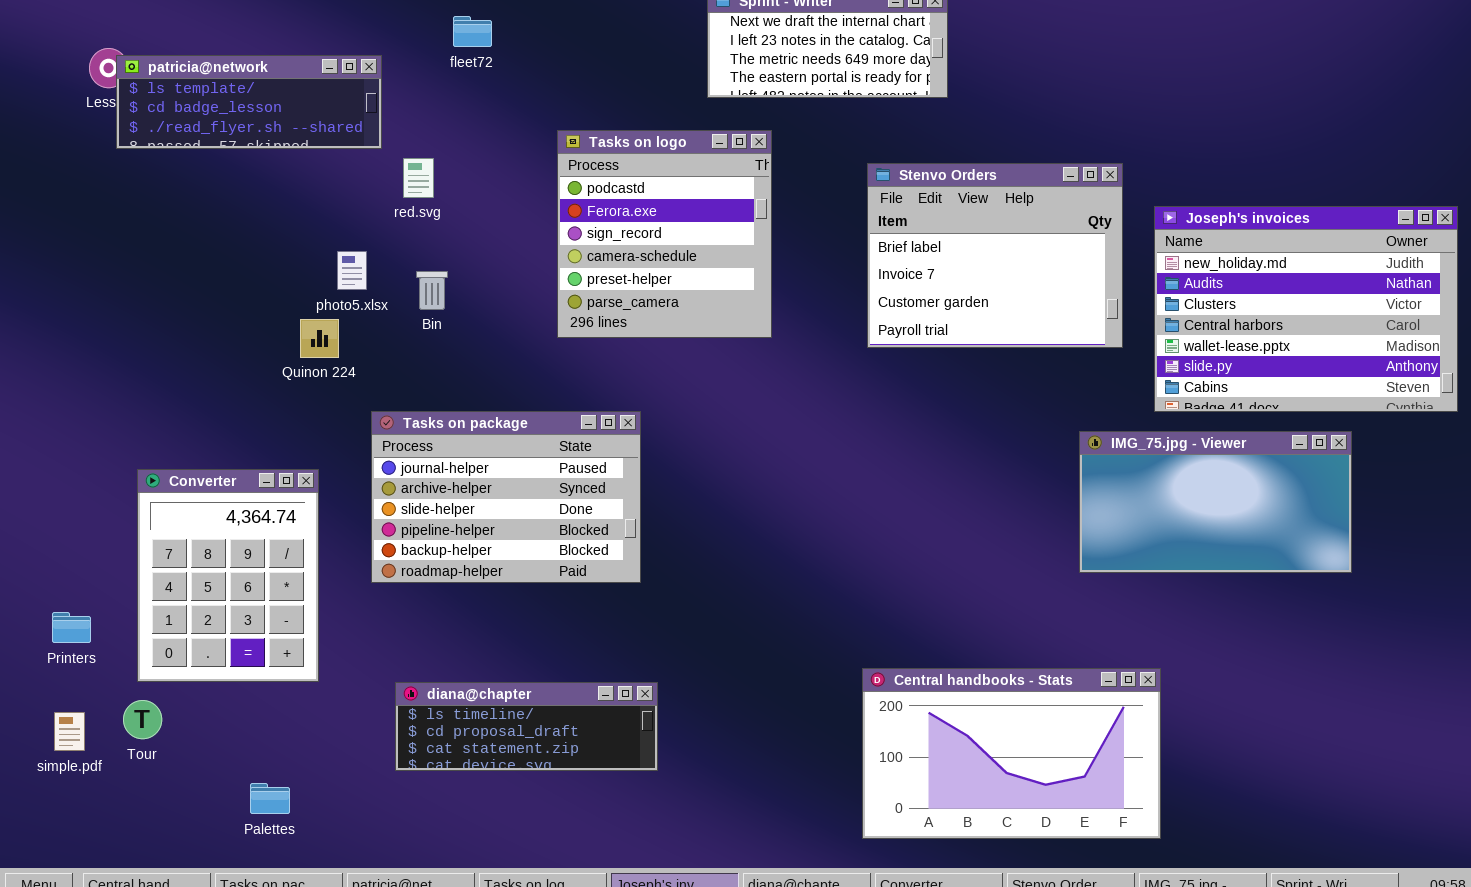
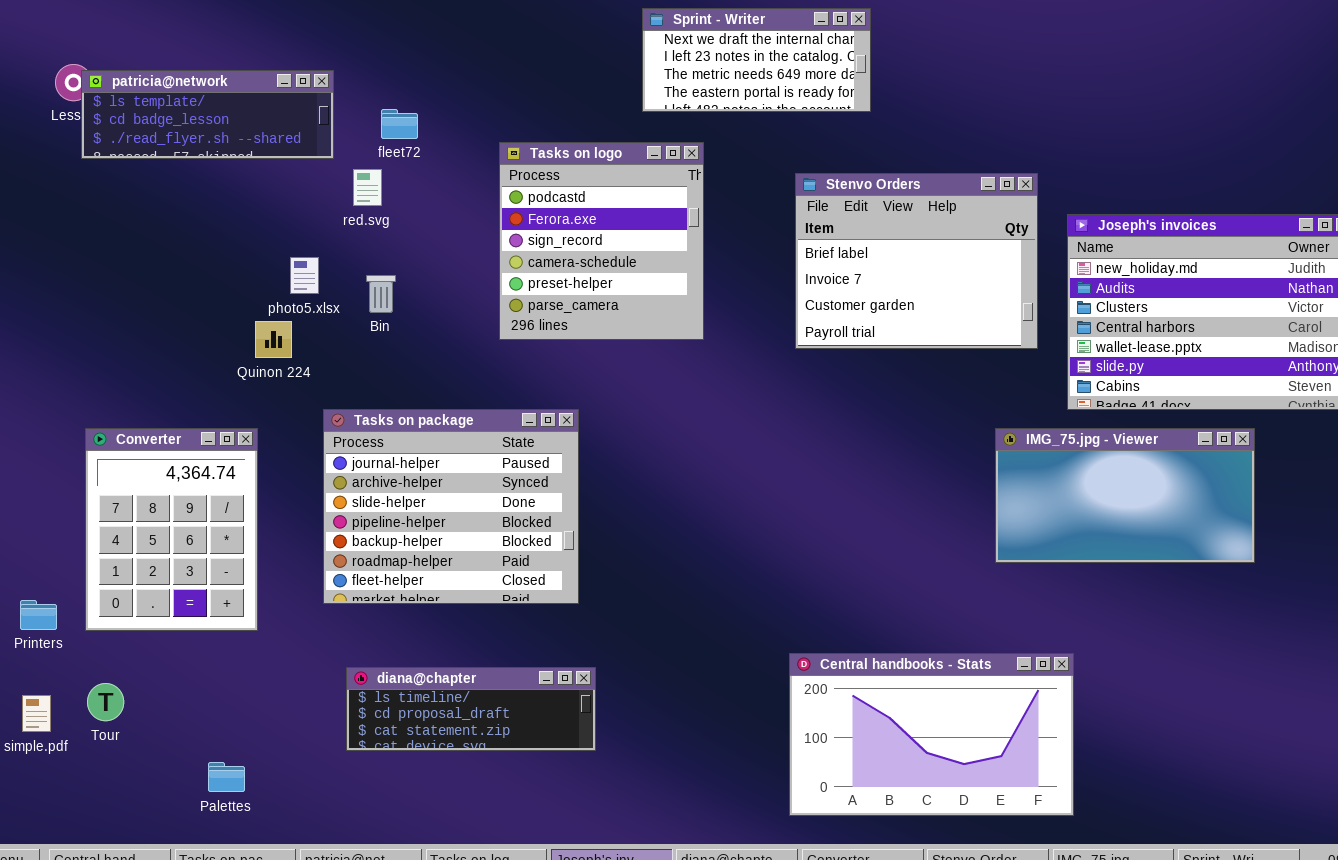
fleet72: [453,16,492,47] -> [381,109,418,139], moved
Tasks on package: [371,411,641,583] -> [323,409,579,604], resized
Converter: [137,469,319,682] -> [85,428,258,631], moved

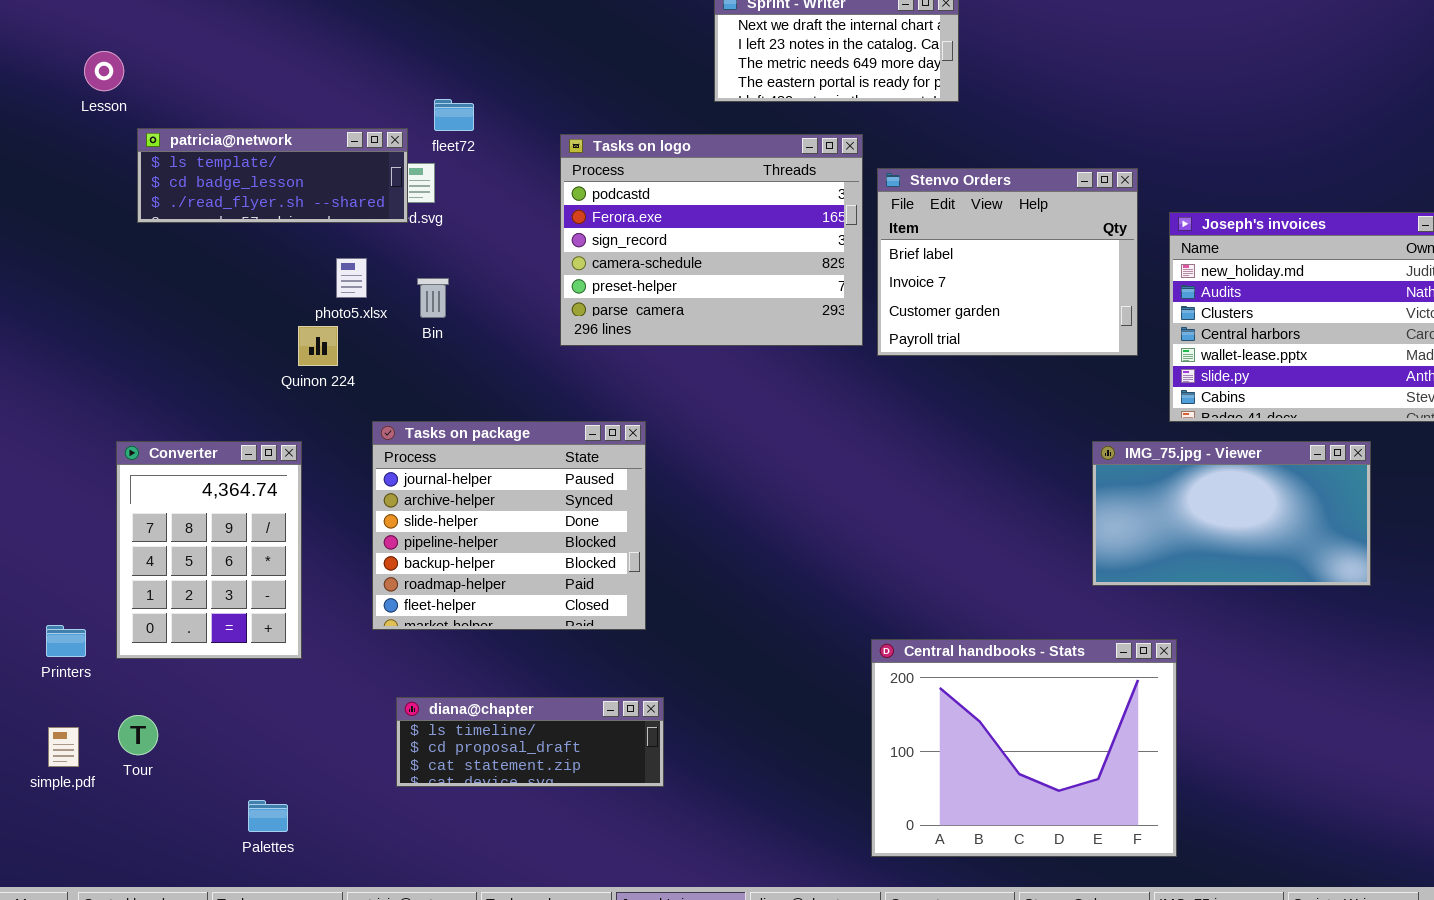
patricia@network: [81,70,334,159] -> [137,128,408,223], moved
Tasks on logo: [499,142,704,340] -> [560,134,863,346], resized
Central handbooks - Stats: [789,653,1074,816] -> [871,639,1177,857], resized

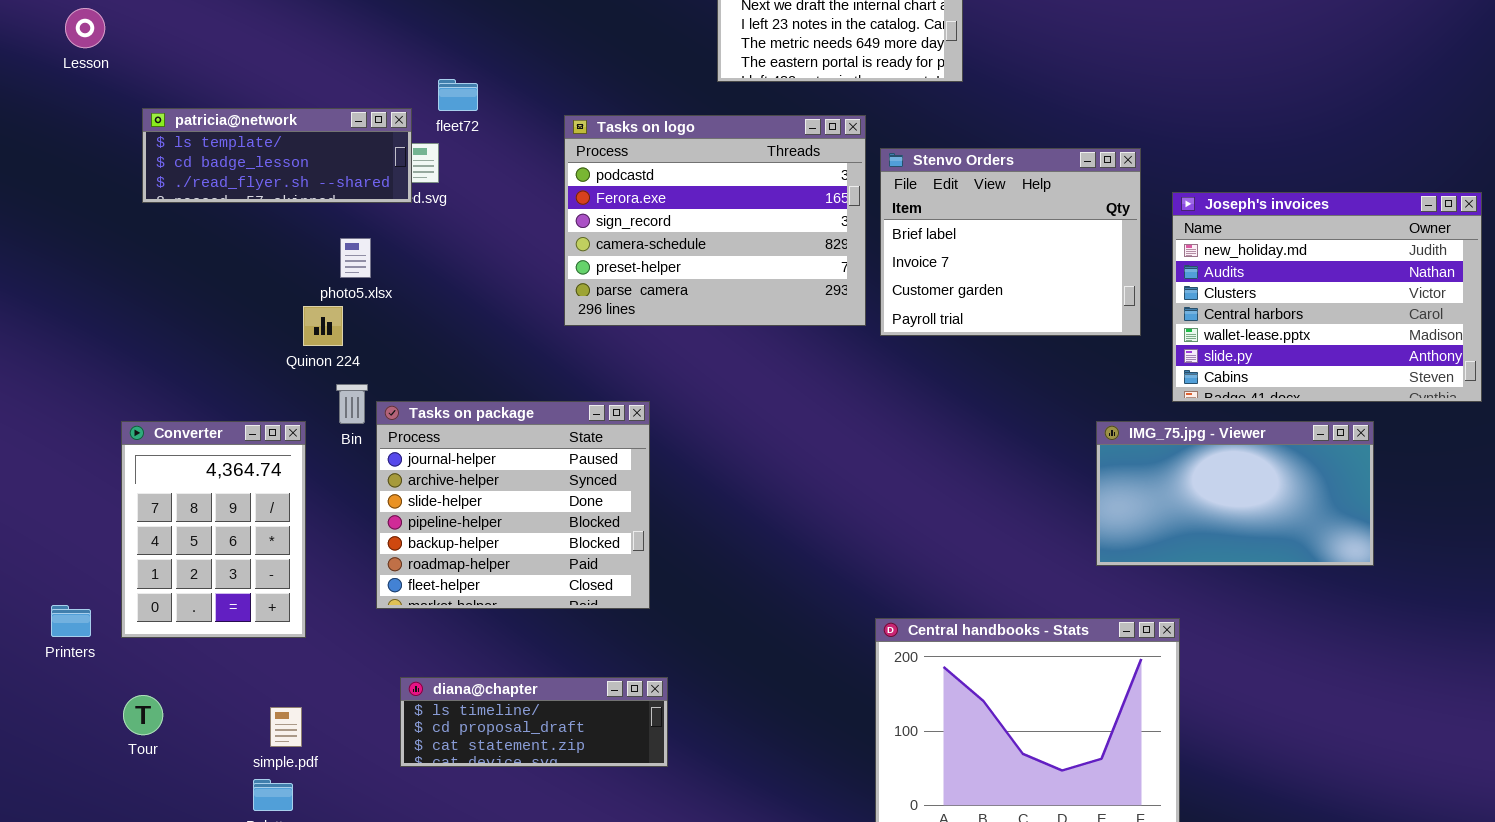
Lesson: [84,51,124,91] -> [65,8,105,48], moved
Bin: [417,278,449,318] -> [336,384,368,424], moved
simple.pdf: [48,727,79,767] -> [270,707,302,747], moved

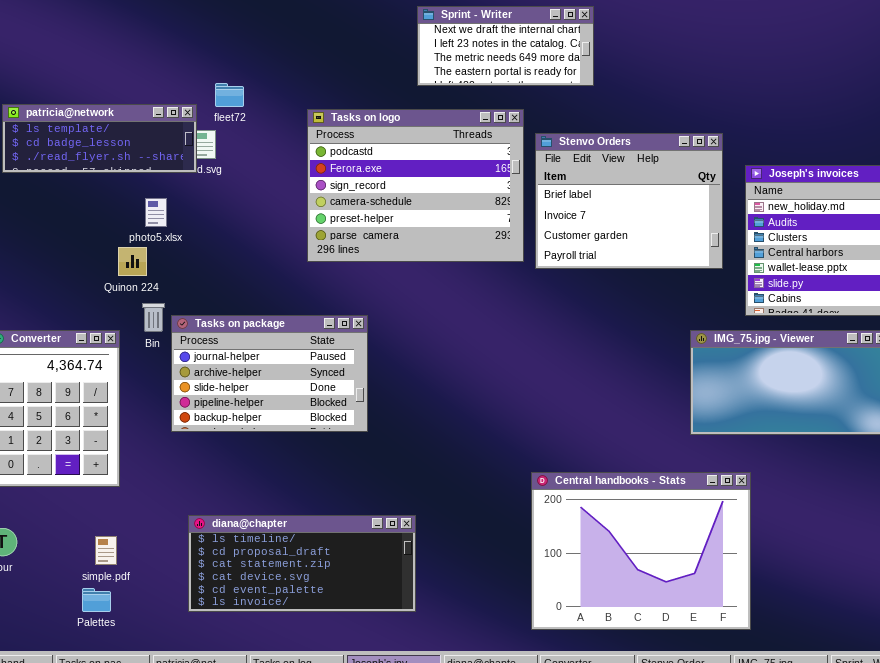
Tasks on package: [376,401,650,609] -> [171,315,368,432], resized
diana@chapter: [400,677,668,767] -> [188,515,416,612], resized

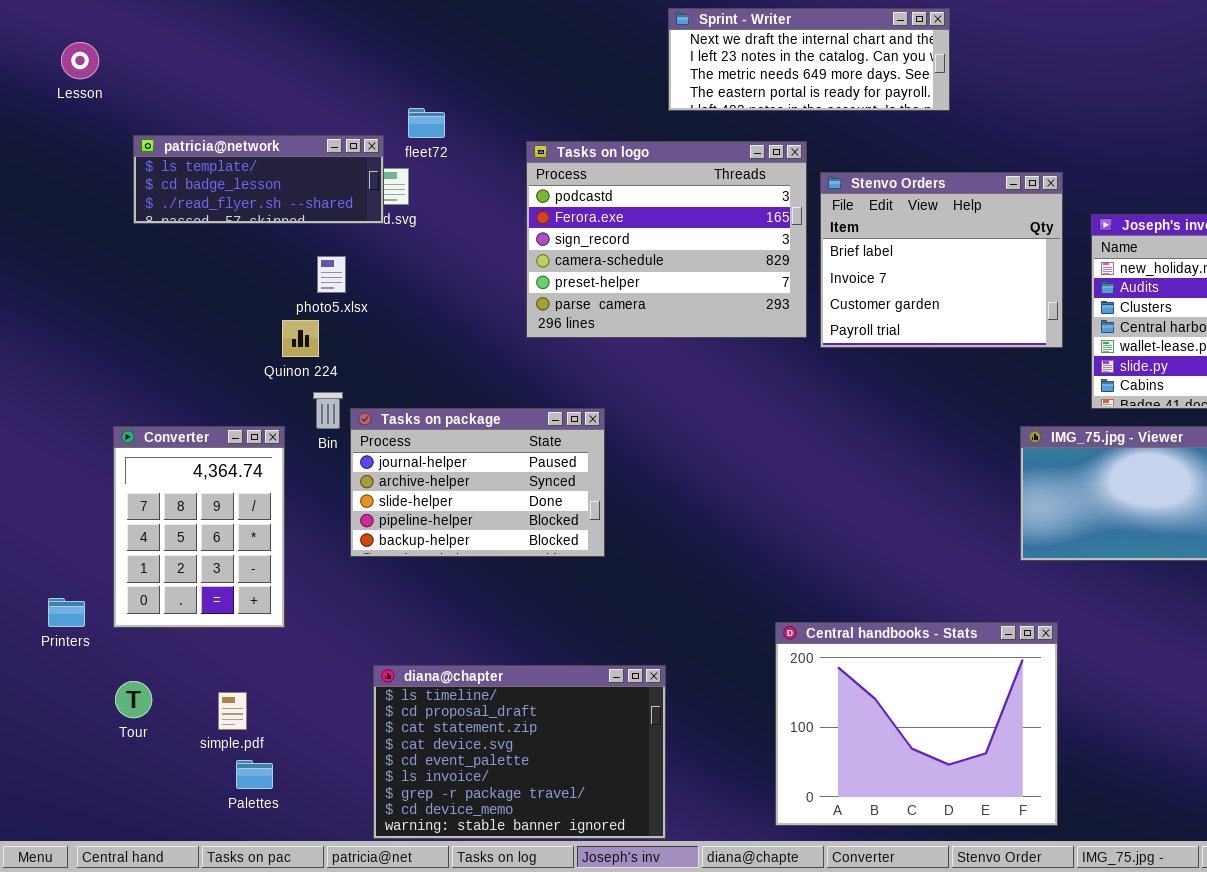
Sprint - Writer: [417,6,594,86] -> [668,8,950,111], resized
Central handbooks - Stats: [531,472,751,630] -> [775,622,1058,826], moved
diana@chapter: [188,515,416,612] -> [373,665,666,839], resized
simple.pdf: [95,536,117,565] -> [218,692,247,730], moved

